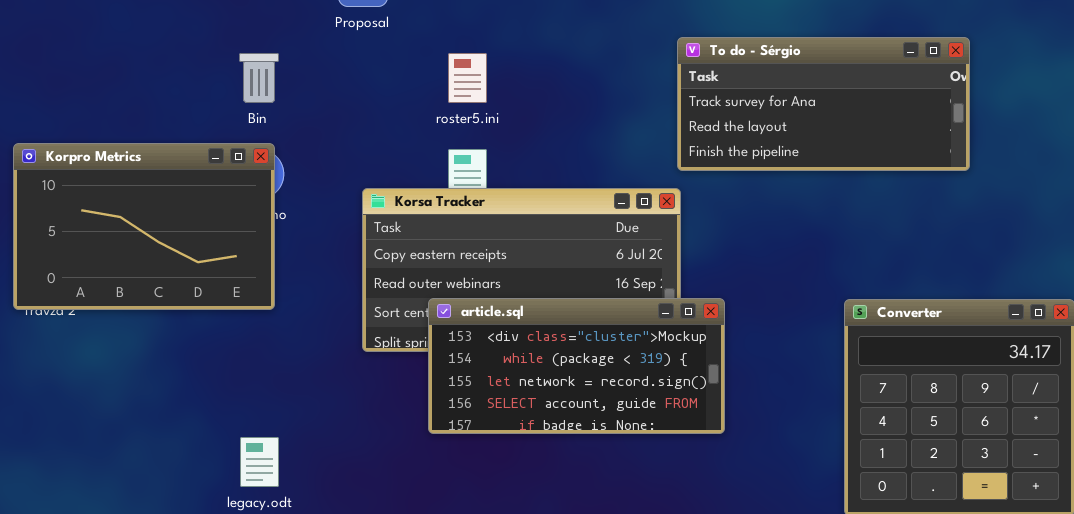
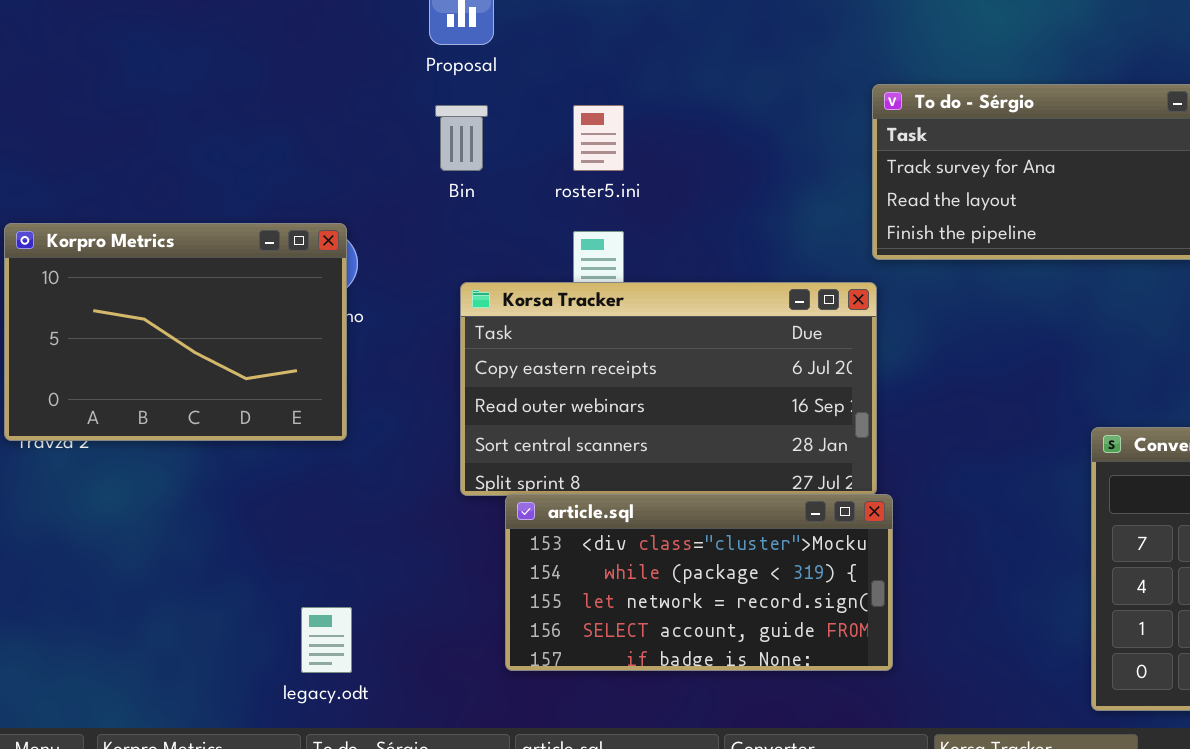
Bin: [239,53,279,103] -> [435,105,488,171], moved
article.sql: [428,298,725,434] -> [505,494,893,671], moved

